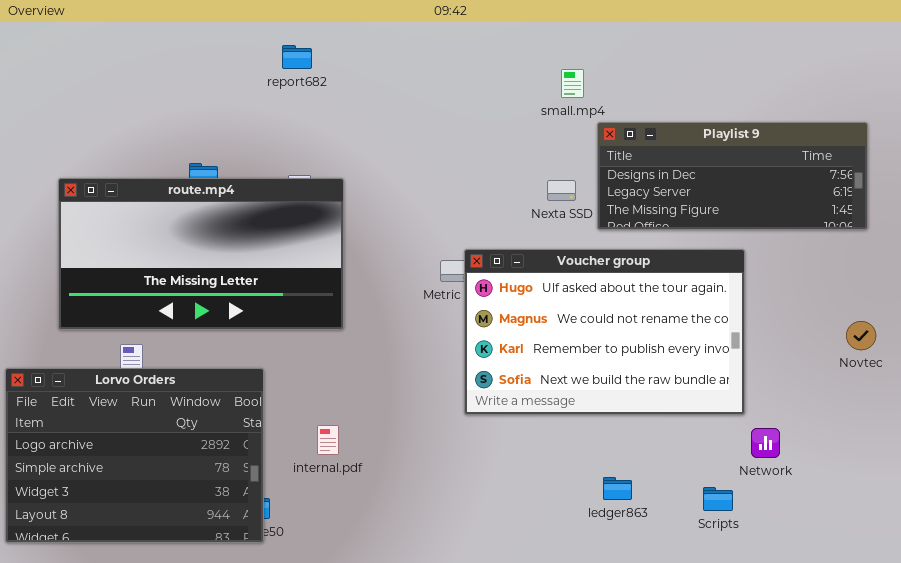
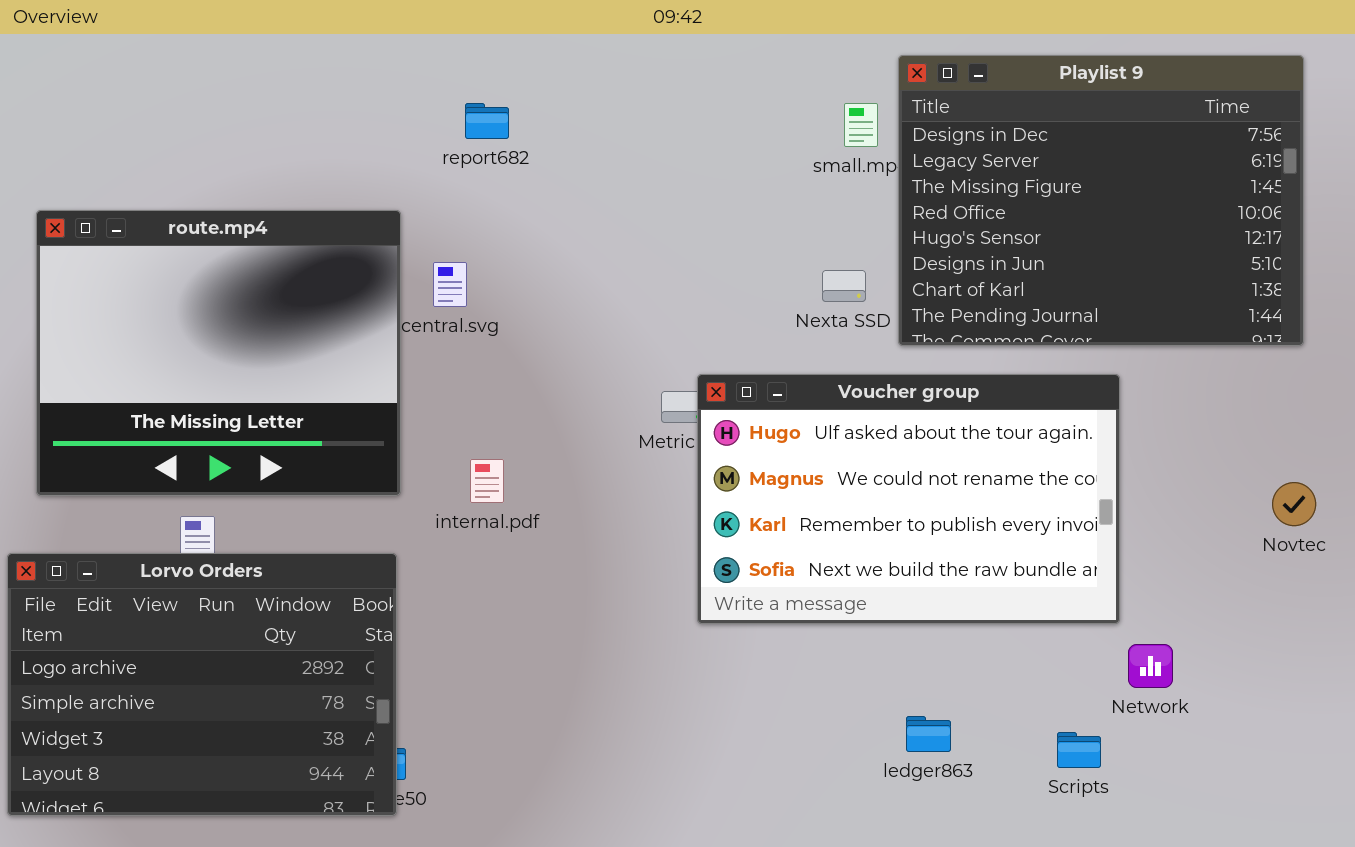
report682: [282,45,312,69] -> [465,103,509,139], moved
Playlist 9: [597,122,868,230] -> [898,55,1304,346], resized
route.mp4: [58,178,344,330] -> [36,210,401,496], moved, resized
internal.pdf: [317,425,339,455] -> [470,459,504,503], moved

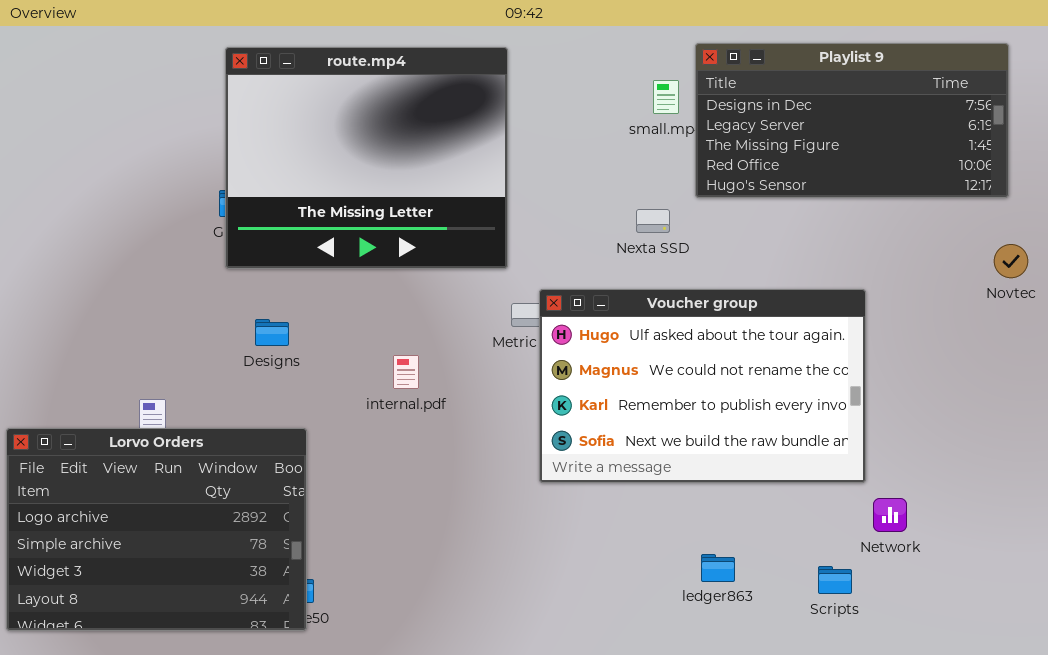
Playlist 9: [898,55,1304,346] -> [695,43,1009,198], resized
route.mp4: [36,210,401,496] -> [225,47,508,269], moved
internal.pdf: [470,459,504,503] -> [393,355,419,389], moved
Novtec: [1272,482,1316,526] -> [994,244,1028,278], moved

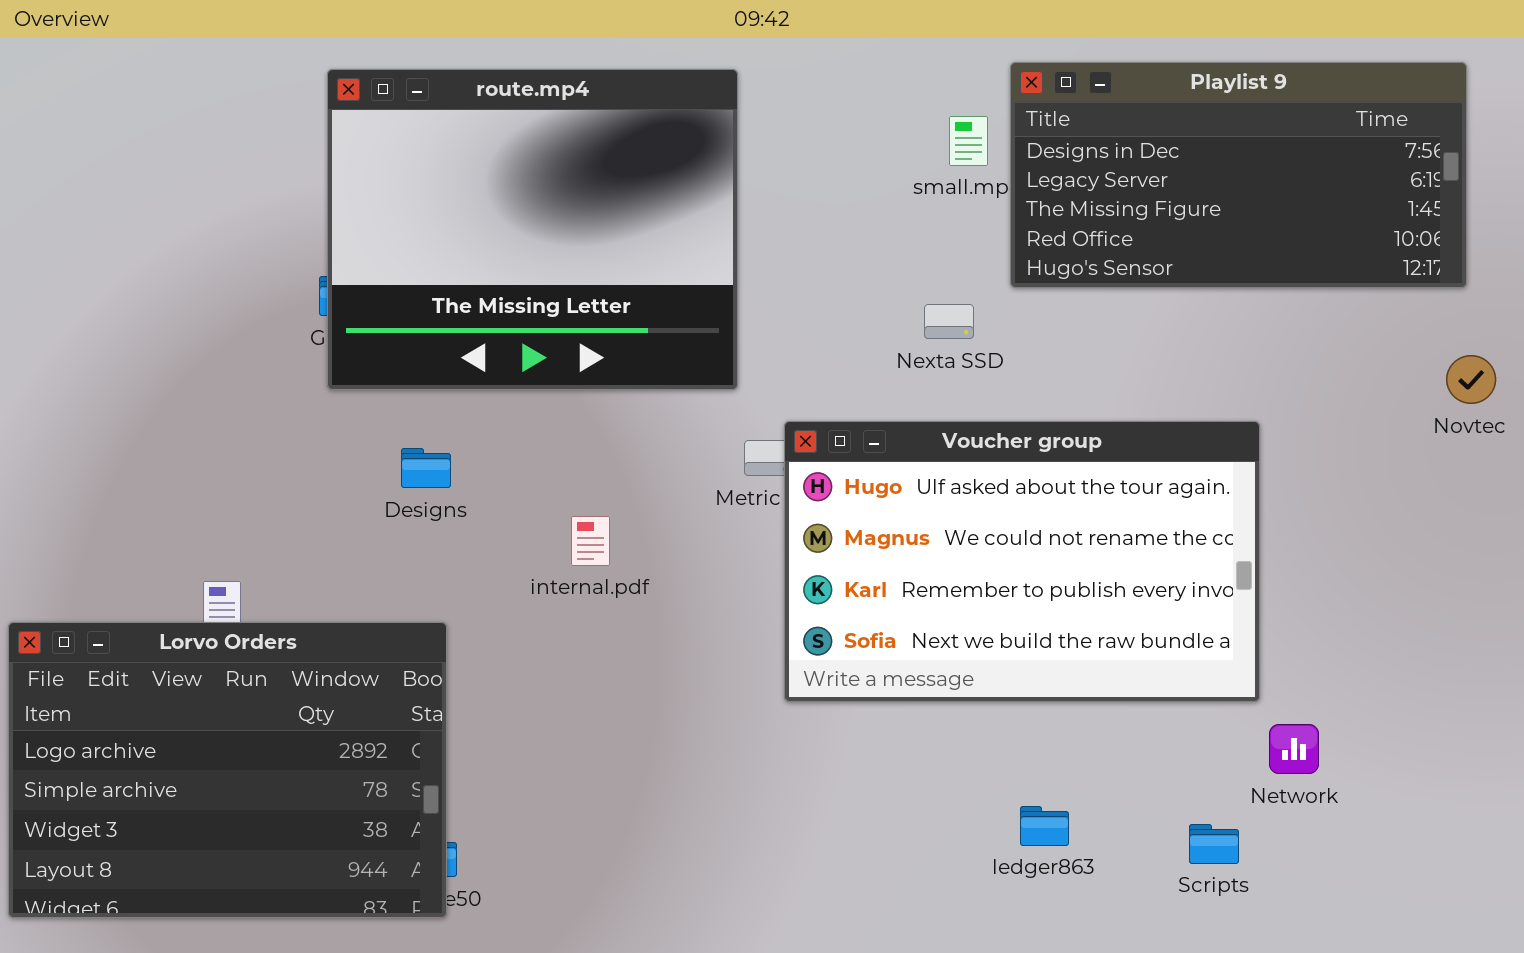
Designs: [255,319,289,346] -> [401,448,451,488], moved

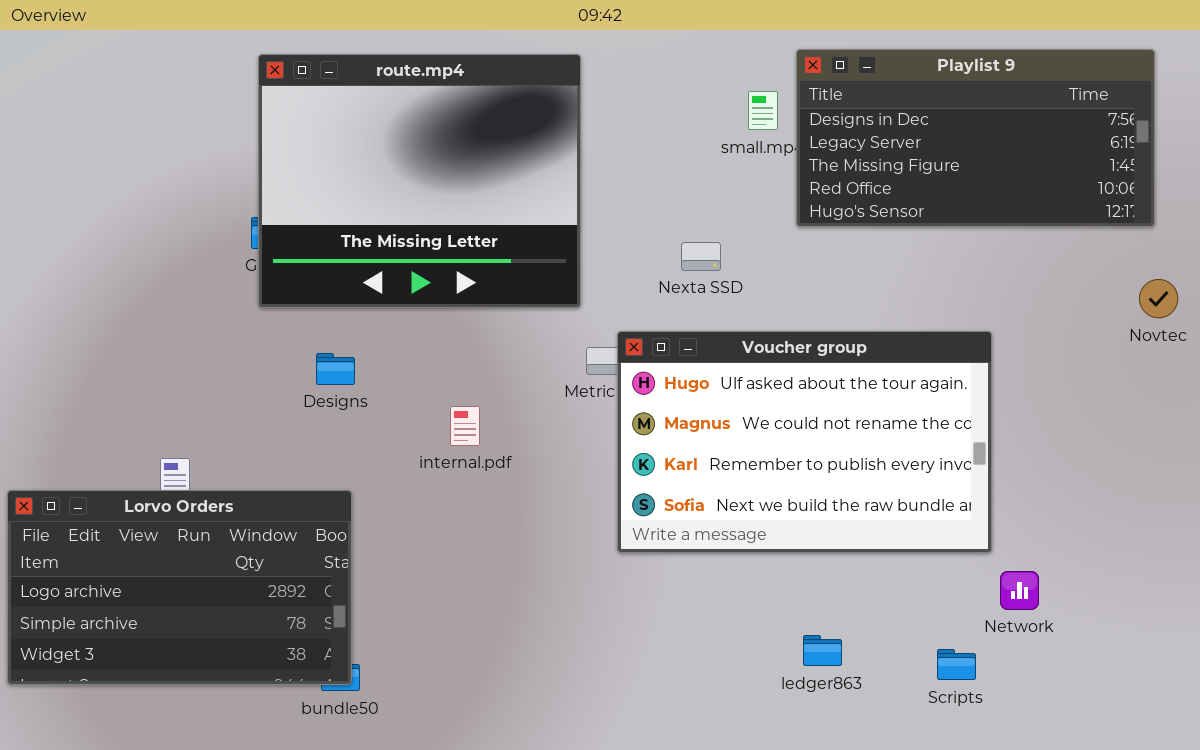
Nexta SSD: [924,304,974,339] -> [681,242,721,271], moved
Lorvo Orders: [8,622,447,918] -> [7,490,352,685], resized

